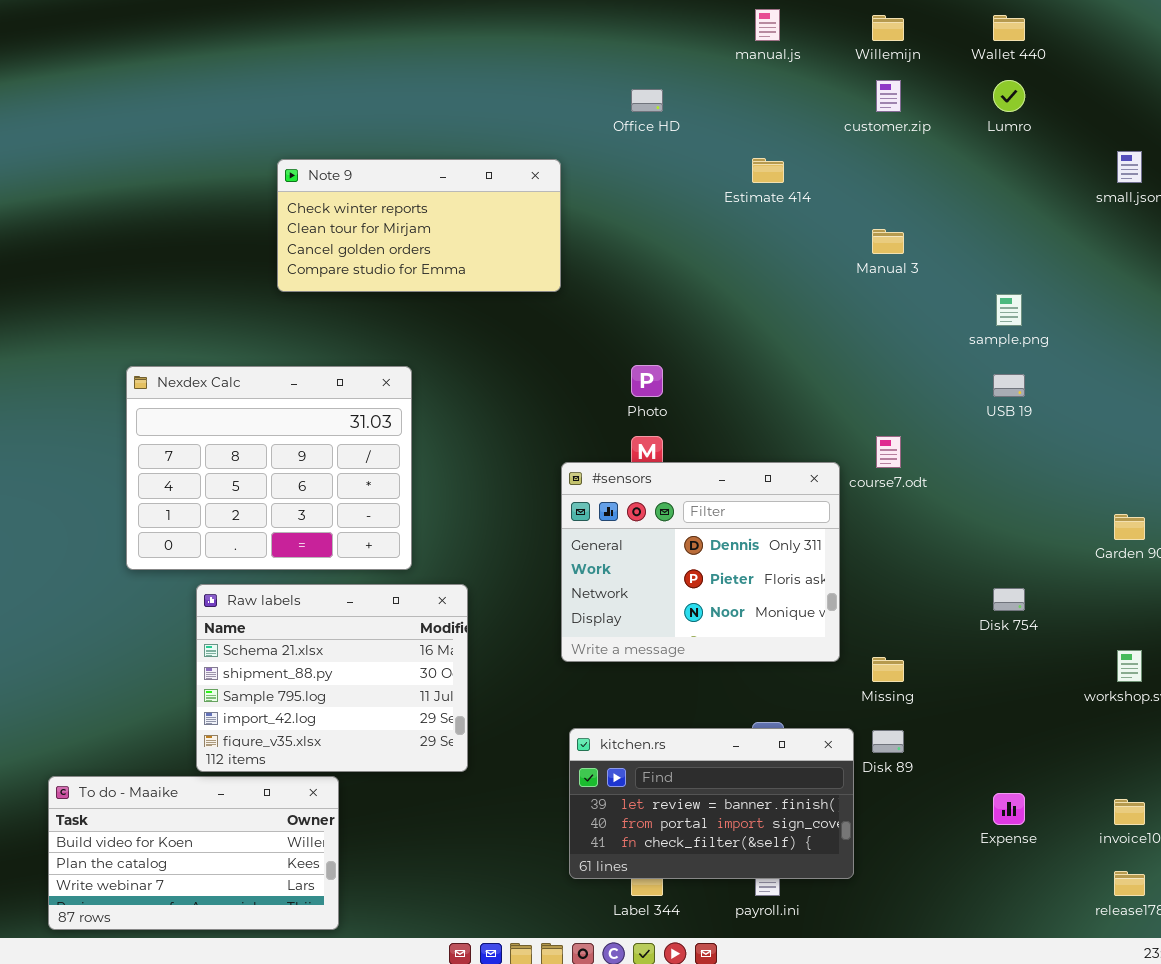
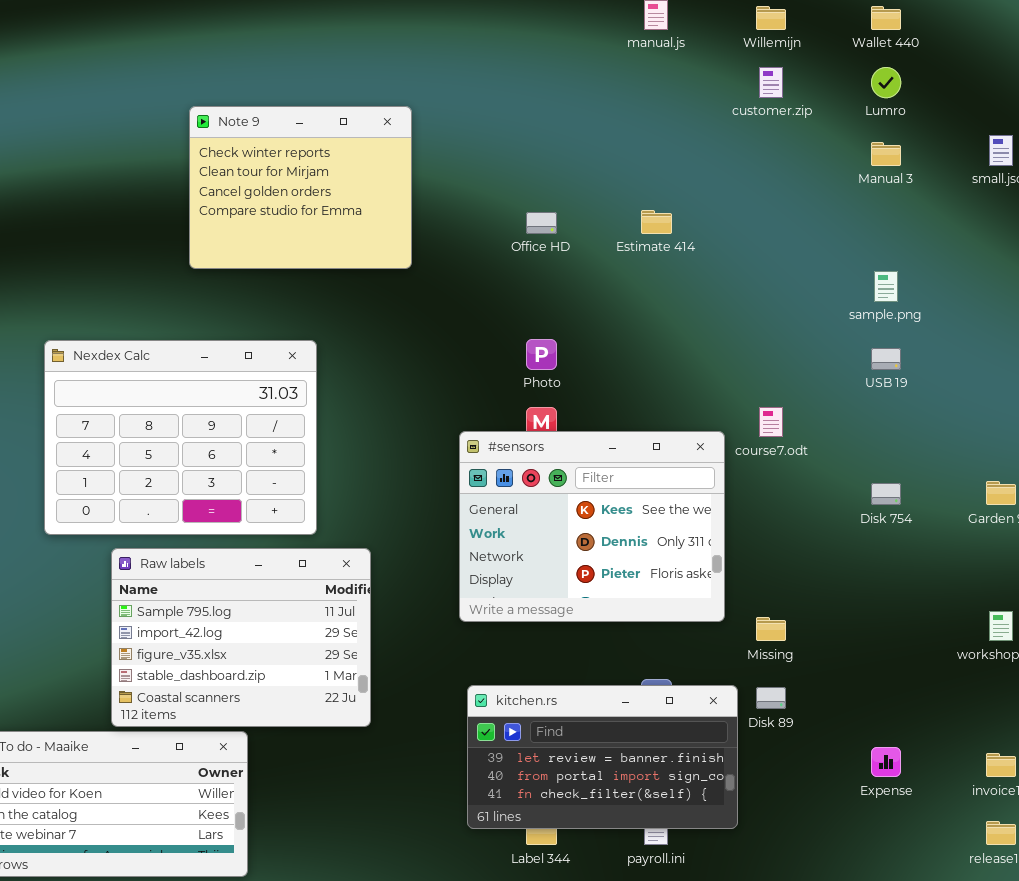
Office HD: [631,89,663,112] -> [526,212,557,234], moved
Estimate 414: [752,158,784,183] -> [641,210,672,234], moved
Note 9: [277,159,561,292] -> [189,106,412,269], resized
Manual 3: [872,229,904,254] -> [871,142,901,166], moved
#sensors: [561,462,840,662] -> [459,431,725,622], scrolled up 1 row
Raw labels: [196,584,468,772] -> [111,548,371,727], scrolled down 2 rows
Disk 754: [993,588,1025,611] -> [871,483,901,505], moved

